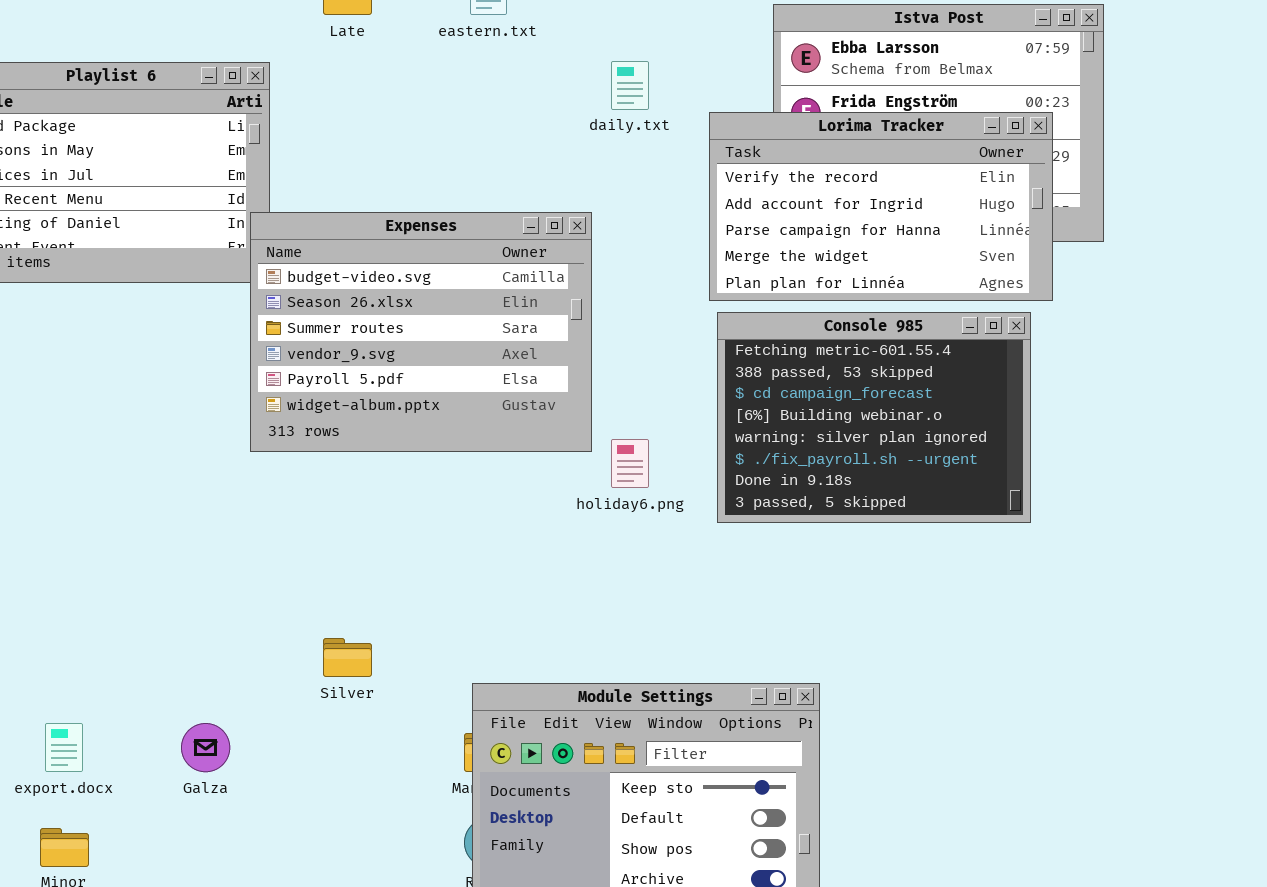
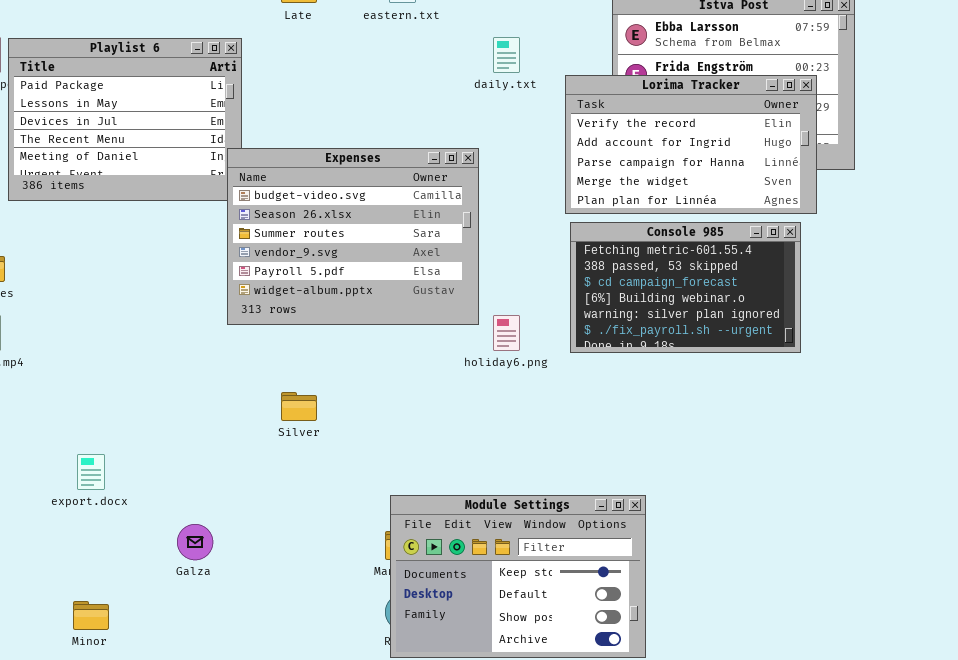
Console 985: [717,312,1031,523] -> [570,222,801,353], resized
Silver: [323,638,372,677] -> [281,392,317,421], moved
export.docx: [45,723,83,772] -> [77,454,105,490], moved

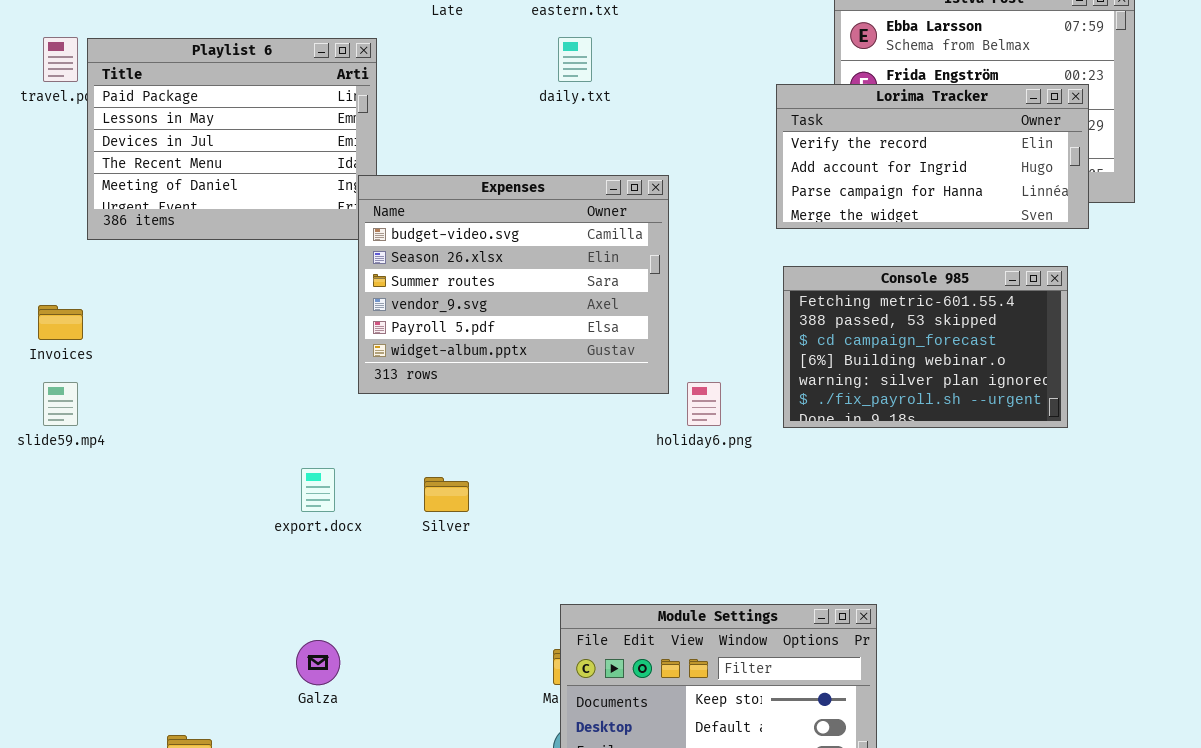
daily.txt: [493,37,520,73] -> [558,37,592,82], moved
Lorima Tracker: [565,75,817,214] -> [776,84,1089,229], resized
export.docx: [77,454,105,490] -> [301,468,335,512], moved

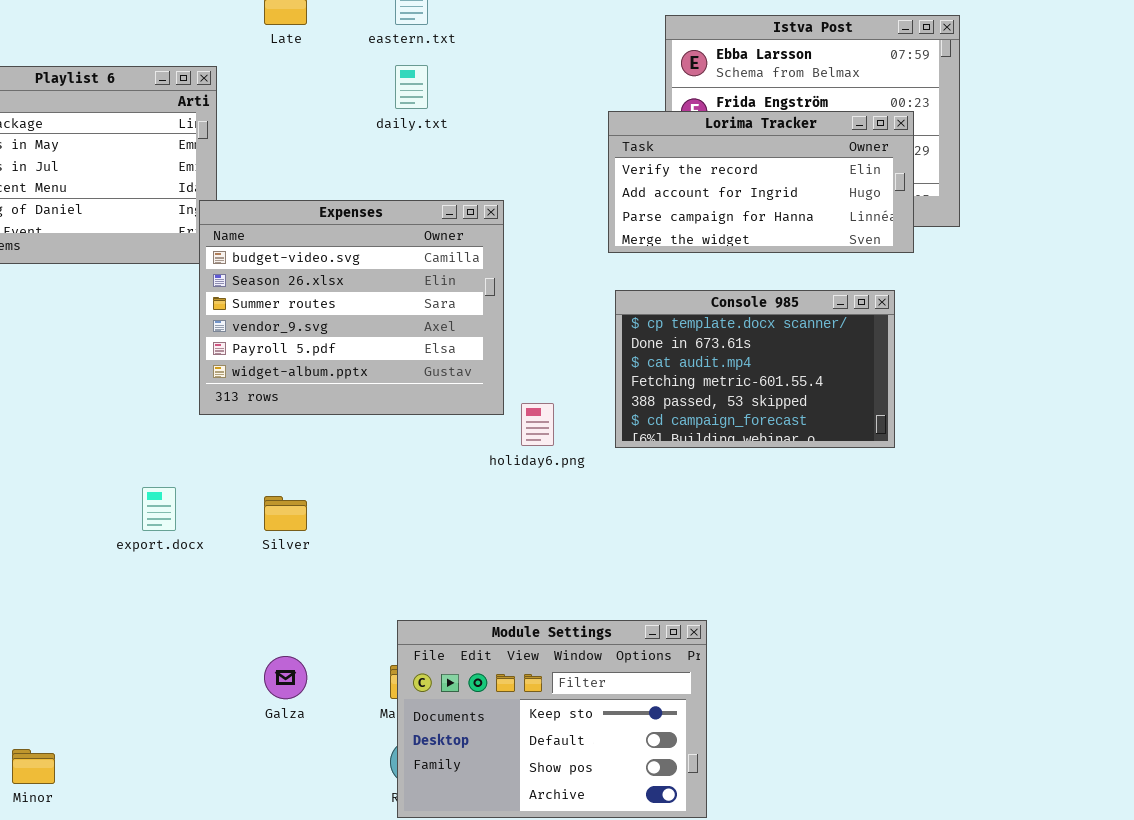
Console 985: [783,266,1068,428] -> [615,290,895,448], scrolled up 3 rows
Galza: [296,640,340,685] -> [264,656,307,699], moved

